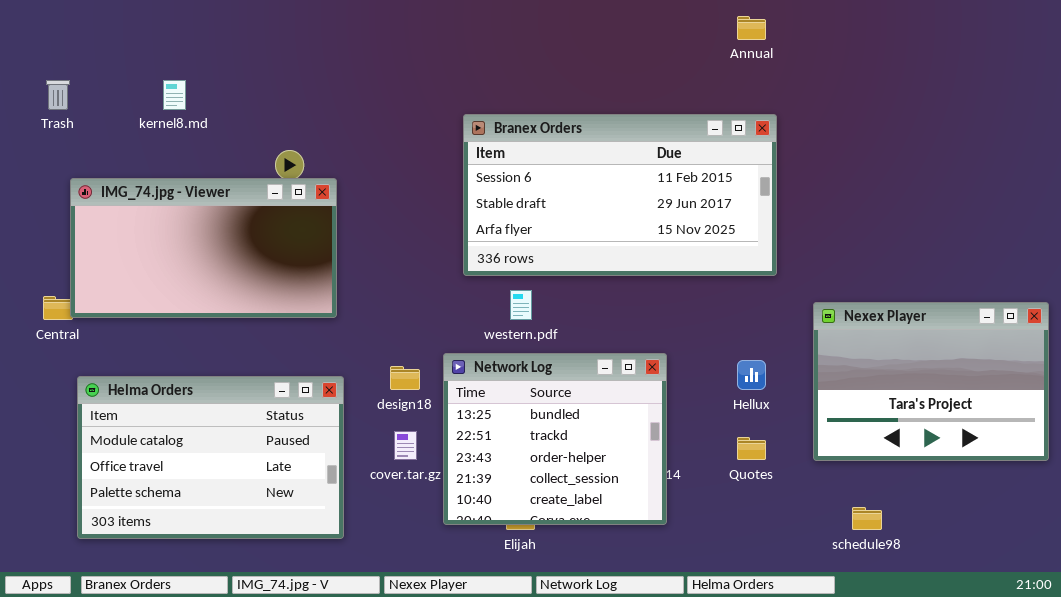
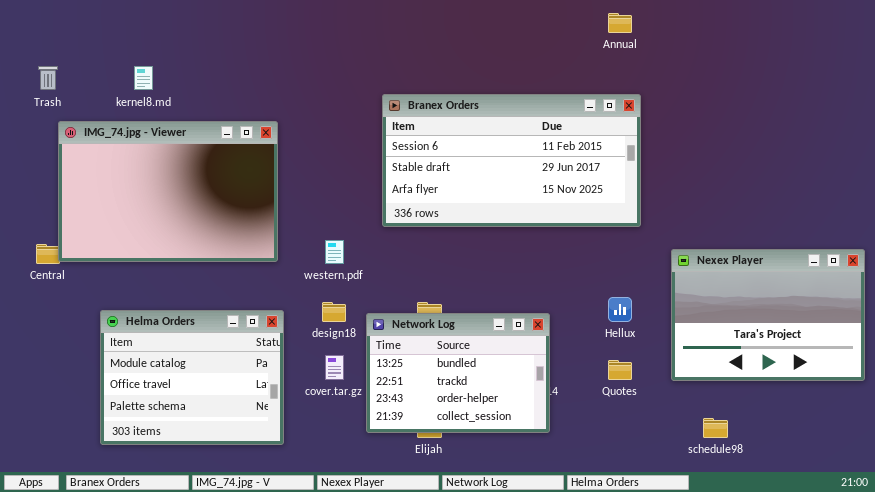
IMG_74.jpg - Viewer: [70,178,337,318] -> [58,121,278,262], resized
western.pdf: [510,290,532,320] -> [325,240,344,264], moved
Network Log: [443,353,667,525] -> [366,313,550,433], resized
Helma Orders: [77,376,344,539] -> [100,310,284,445], resized

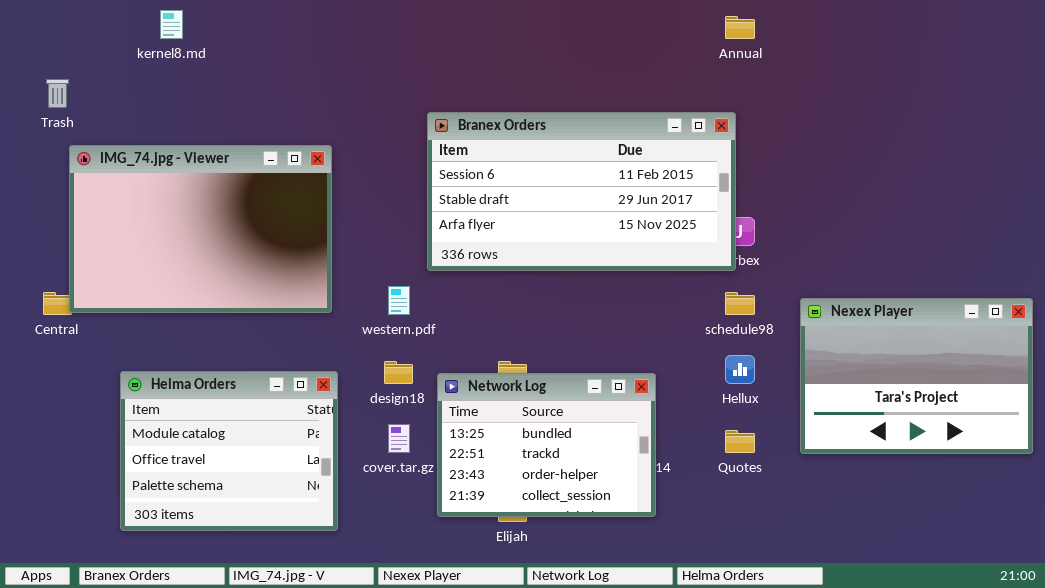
kernel8.md: [134,66,153,90] -> [160,10,183,39], moved
Branex Orders: [382,94,641,227] -> [427,112,736,271], moved
schedule98: [703,418,728,438] -> [725,292,755,315], moved

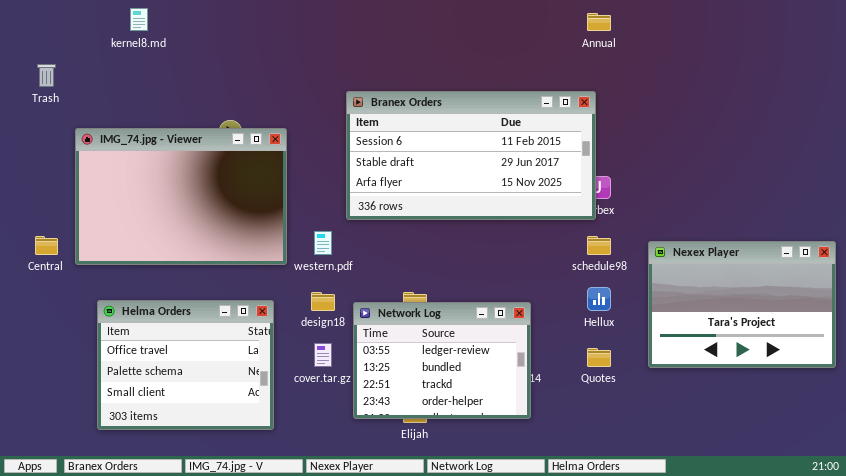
IMG_74.jpg - Viewer: [69,145,332,313] -> [75,128,287,265], moved
Helma Orders: [120,371,338,531] -> [97,300,274,430], scrolled down 1 row
Network Log: [437,373,656,517] -> [353,302,531,419], scrolled up 1 row

